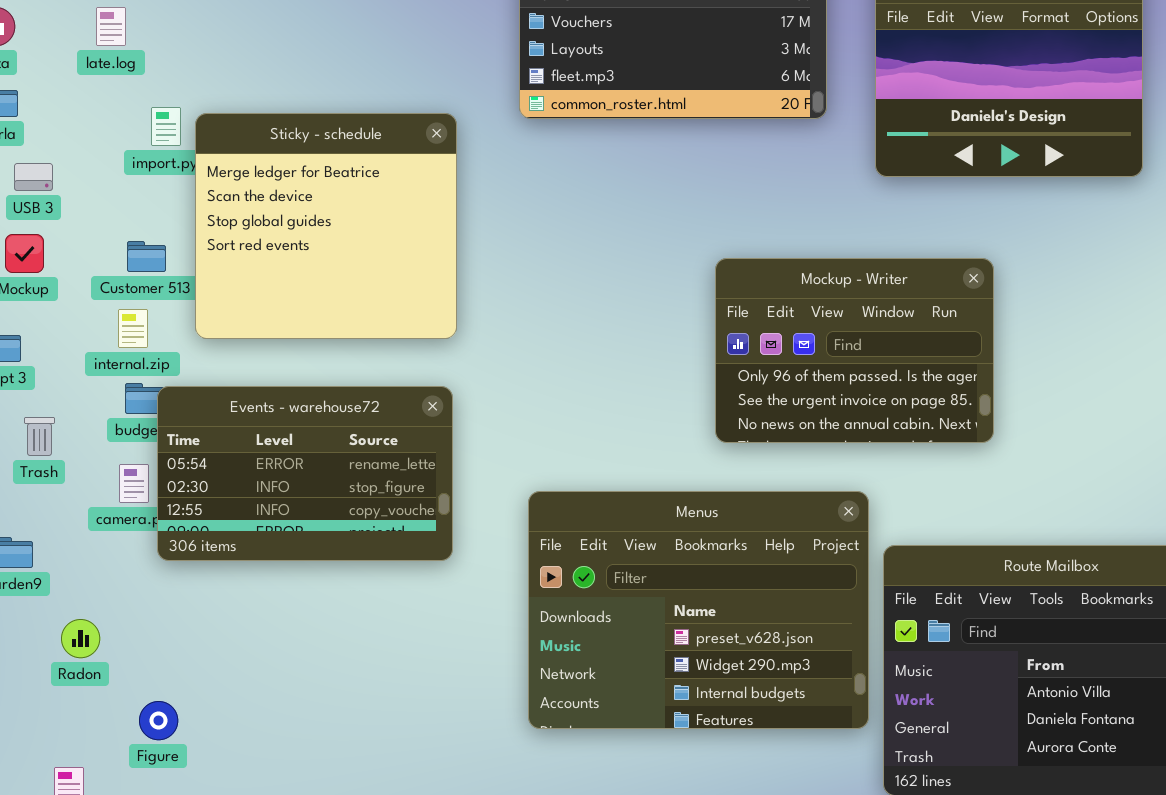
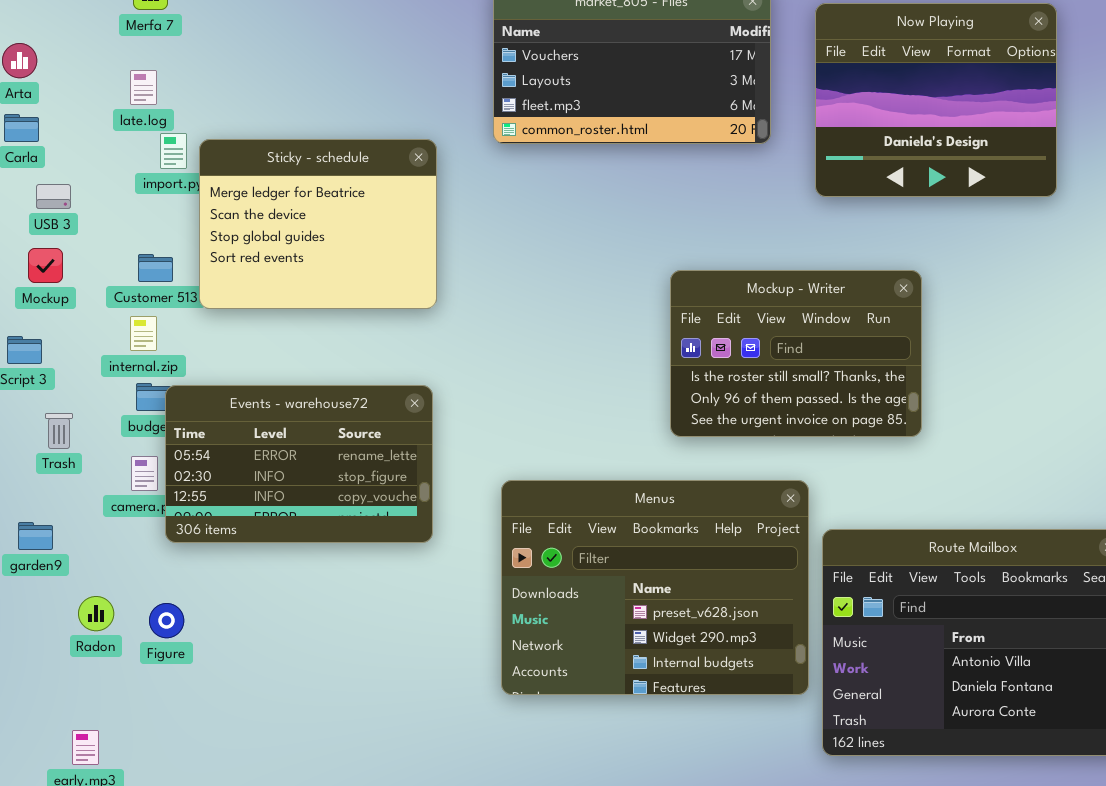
late.log: [96,7,126,46] -> [130,70,157,105], moved
Sticky - schedule: [195,113,457,339] -> [199,139,437,309], resized
Mockup - Writer: [715,258,994,443] -> [670,270,922,437], scrolled up 1 row
Figure: [139,701,178,740] -> [149,603,184,638], moved

